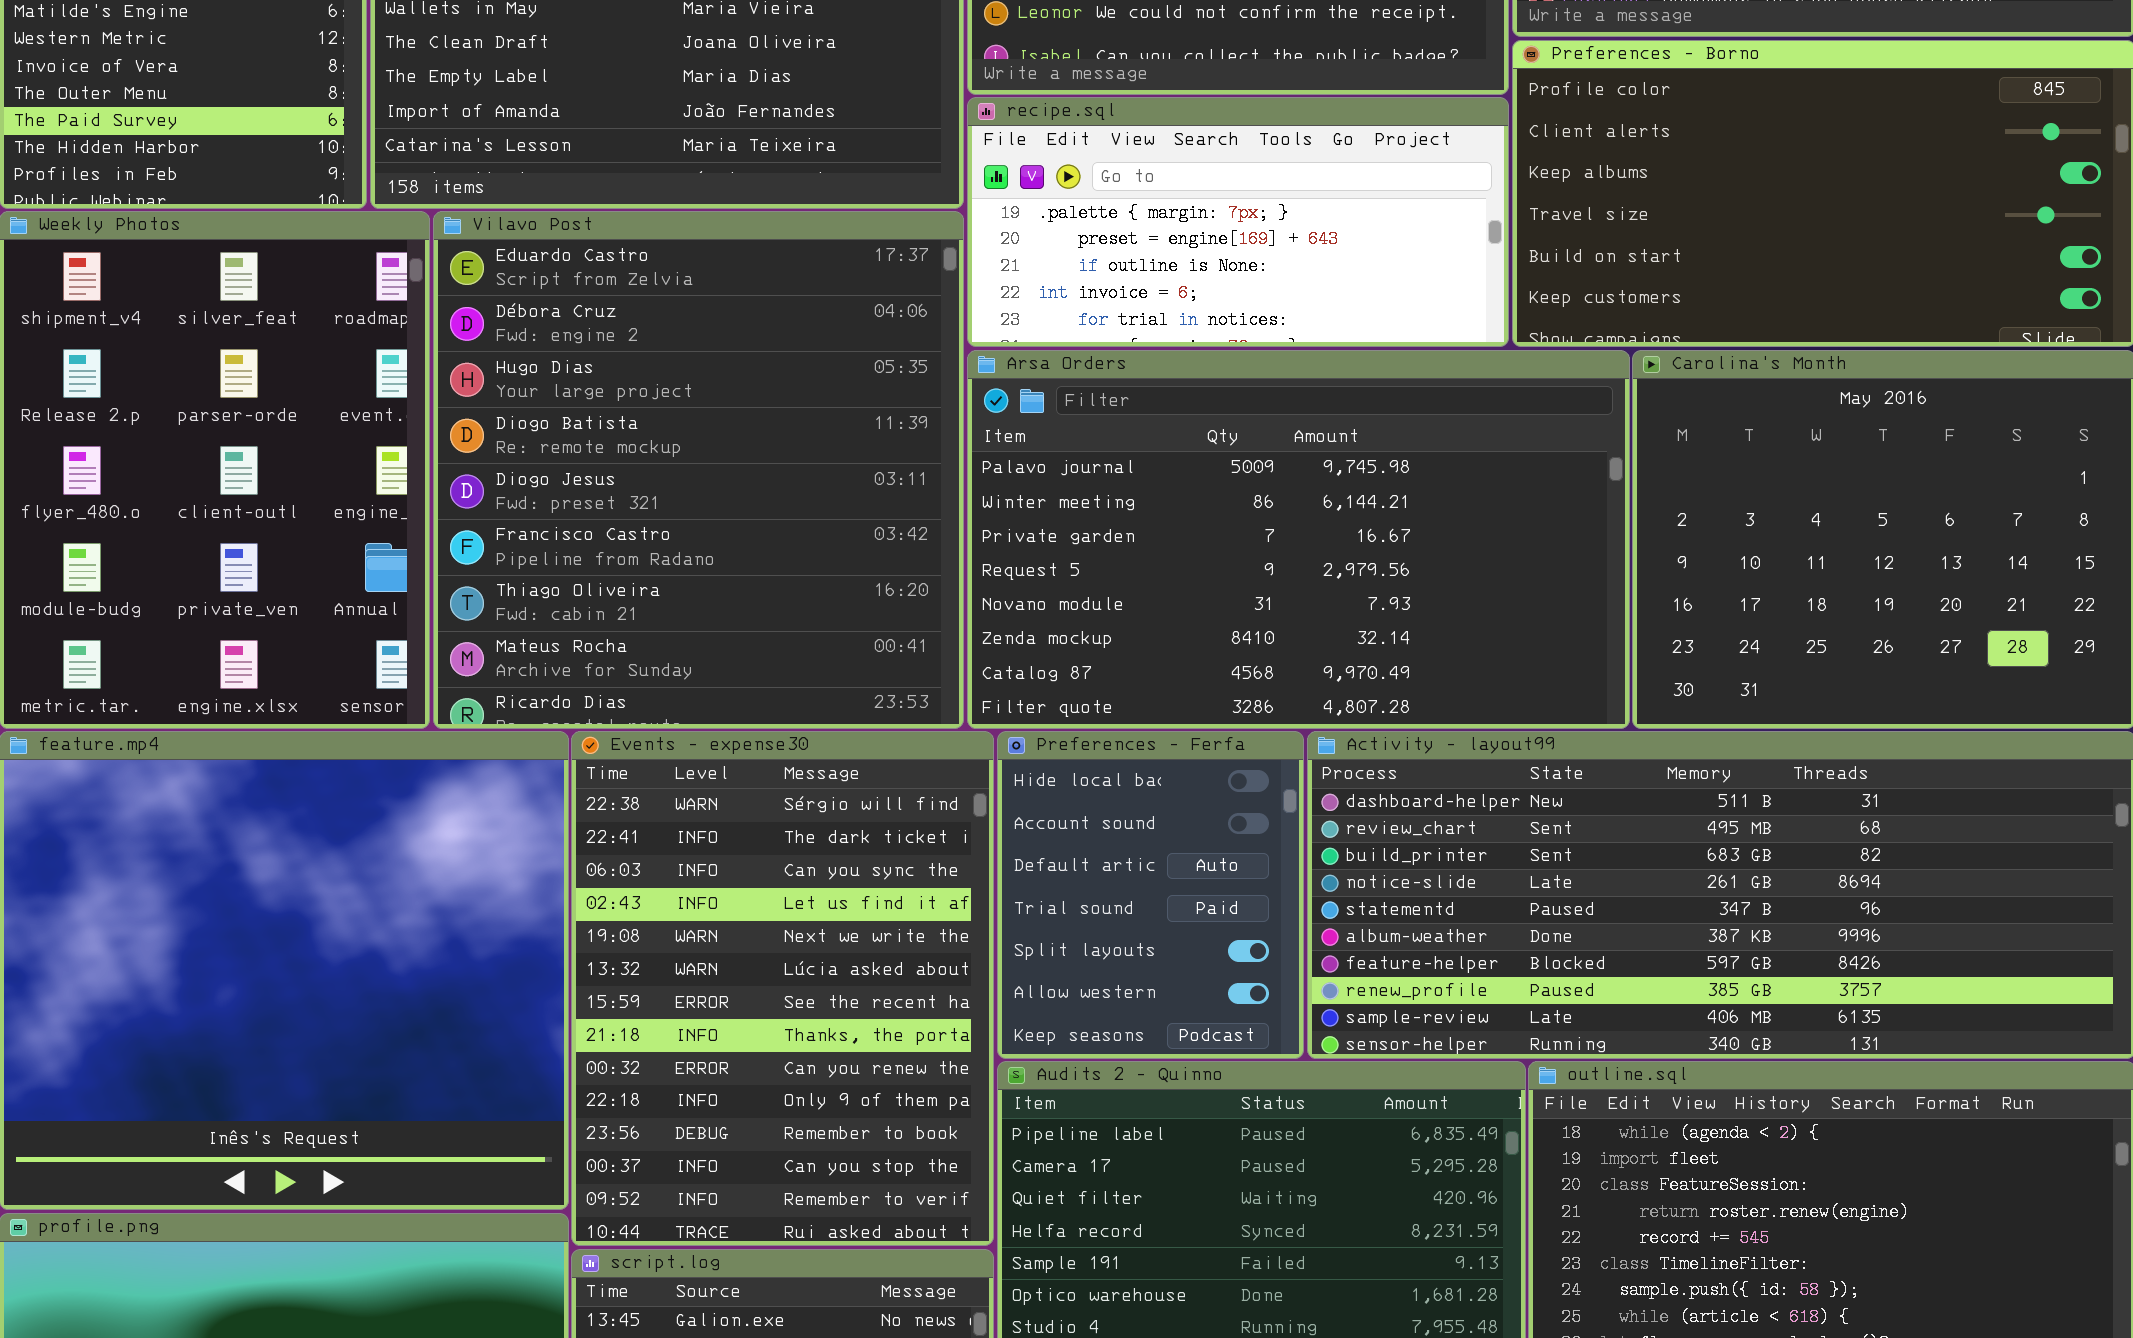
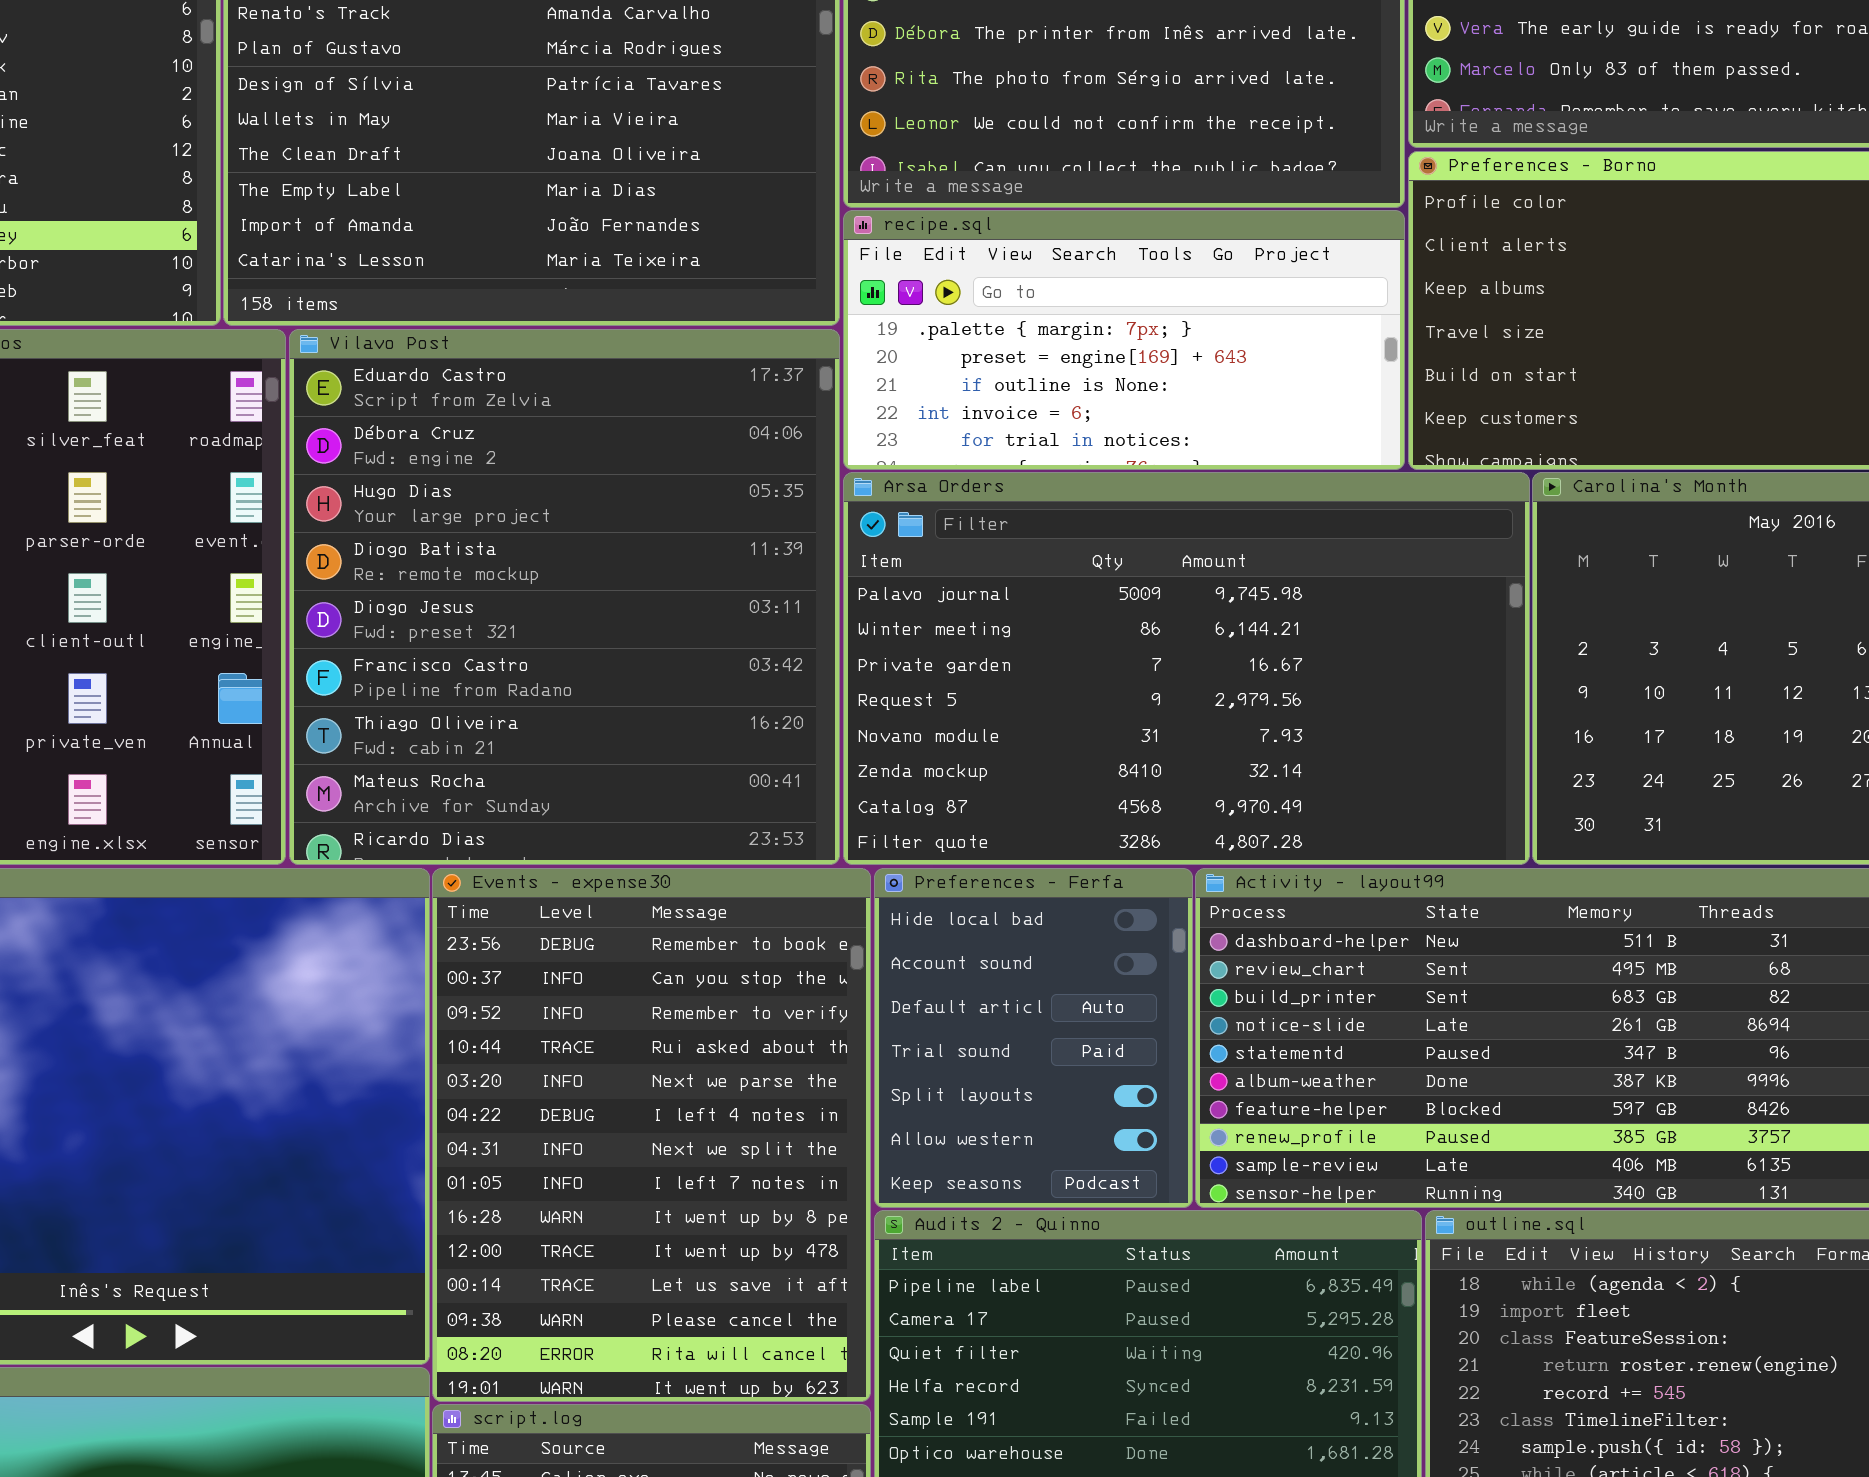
Events - expense30: [571,731,994,1246] -> [432,868,871,1402], scrolled down 10 rows

